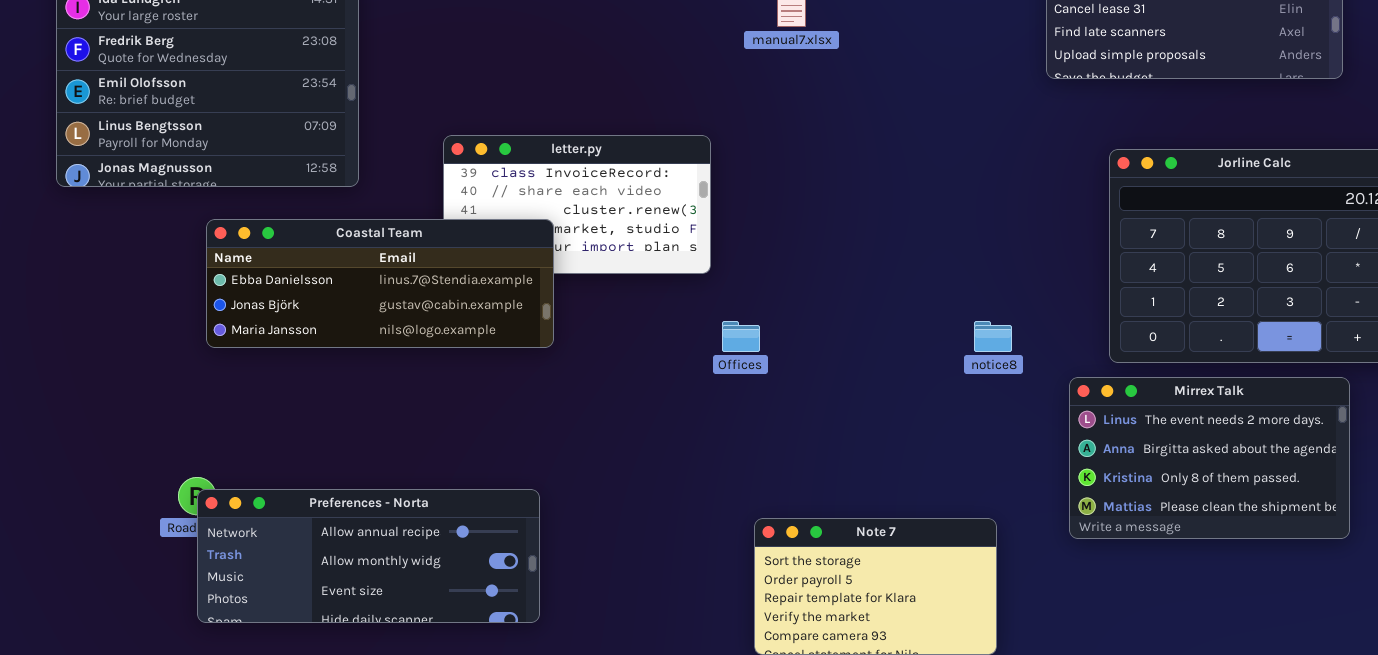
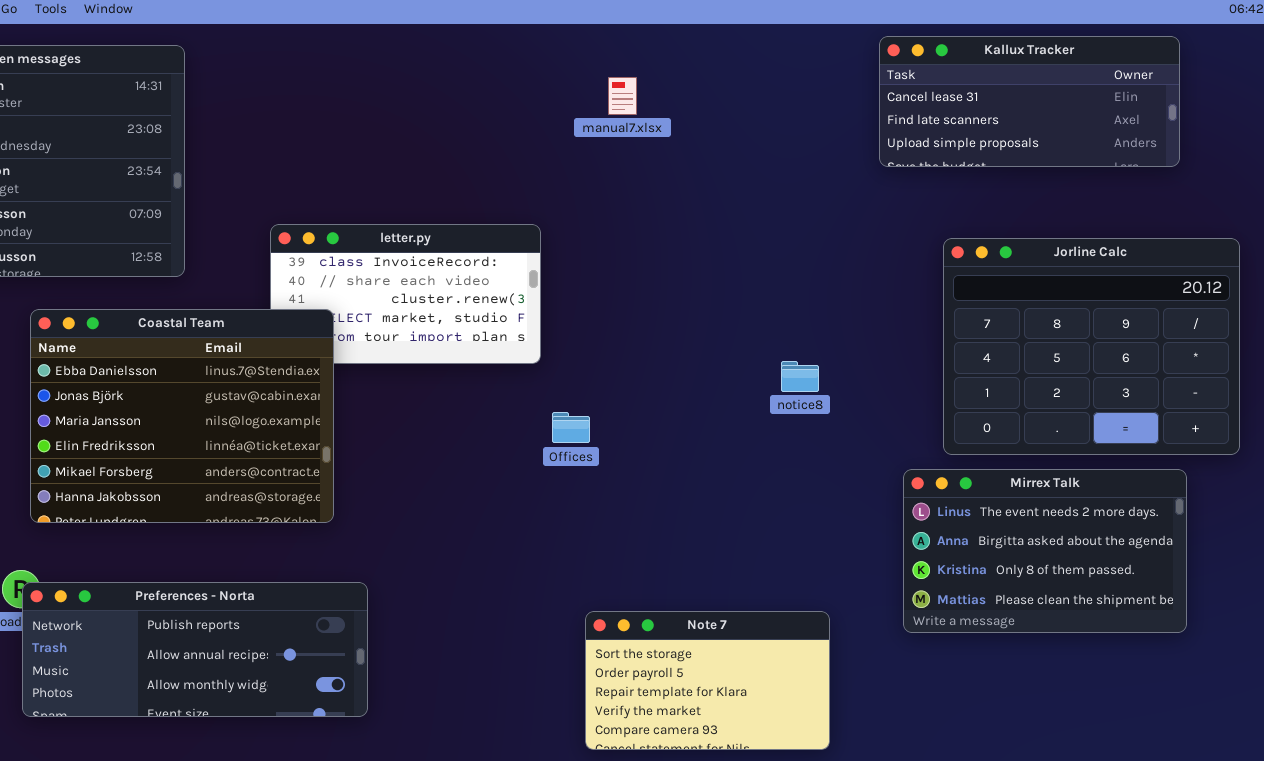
Coastal Team: [206,219,554,348] -> [30,309,334,523], resized
notice8: [974,321,1012,352] -> [781,361,819,392], moved
Preferences - Norta: [197,489,540,623] -> [22,582,368,717], scrolled up 1 row

